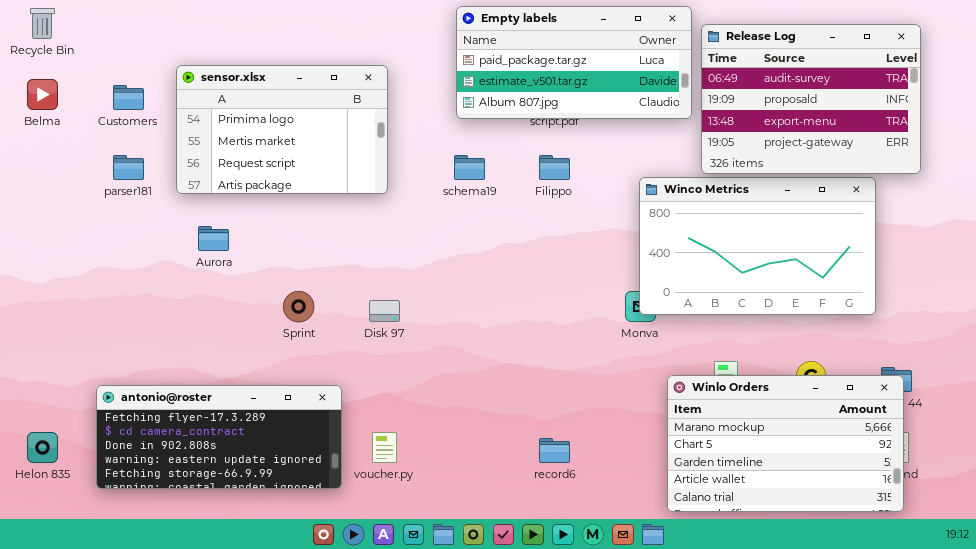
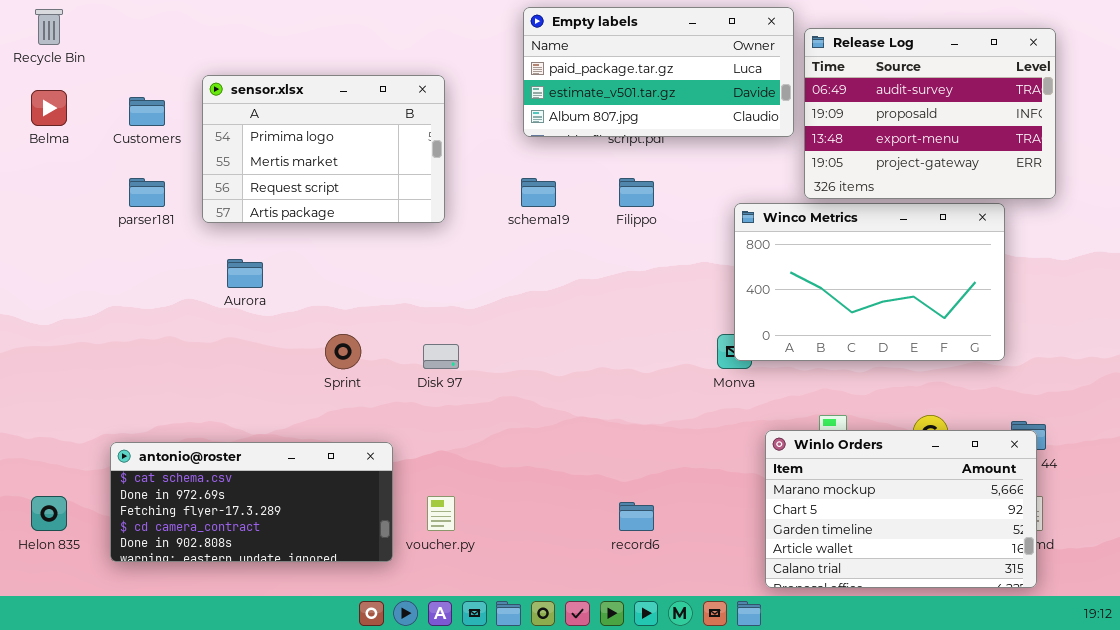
antonio@roster: [96,385,342,489] -> [110,442,393,562], scrolled up 2 rows

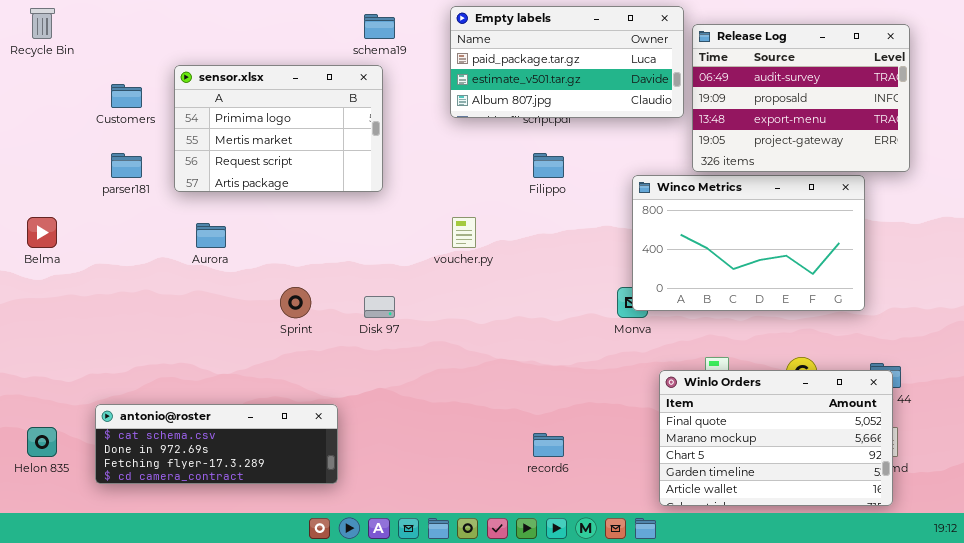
Belma: [31,90,67,126] -> [27,217,57,248], moved
schema19: [521,178,556,207] -> [364,14,395,39], moved
Winlo Orders: [765,430,1037,588] -> [659,370,893,506], scrolled up 1 row
antonio@roster: [110,442,393,562] -> [95,404,338,484], resized
voucher.py: [427,496,455,531] -> [452,217,476,248], moved

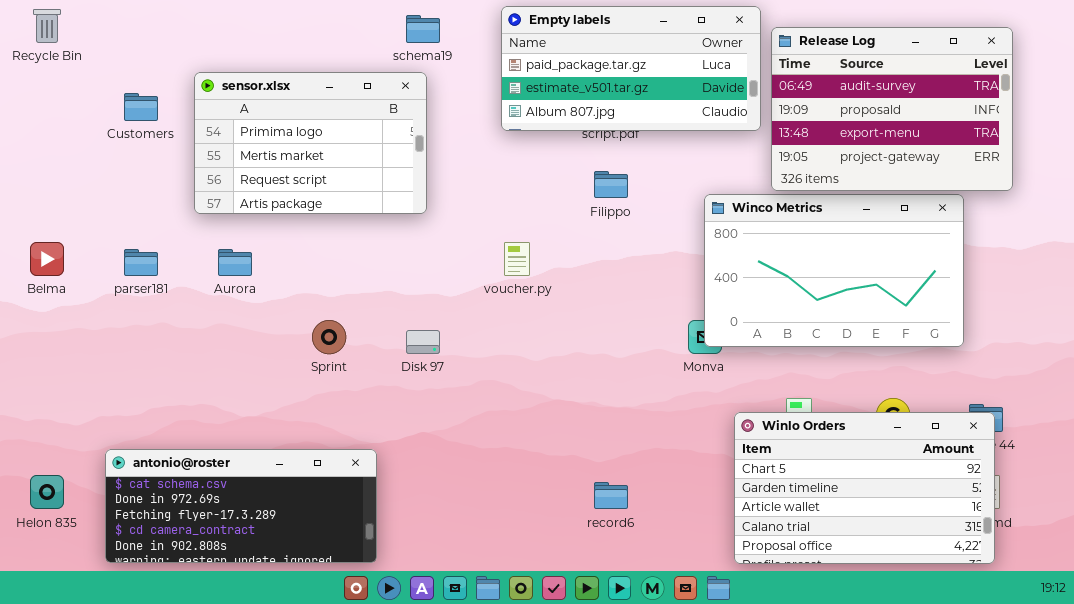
parser181: [111,153,142,178] -> [124,249,158,276], moved
Winlo Orders: [659,370,893,506] -> [734,412,995,564], scrolled down 2 rows
antonio@roster: [95,404,338,484] -> [105,449,377,563], resized

